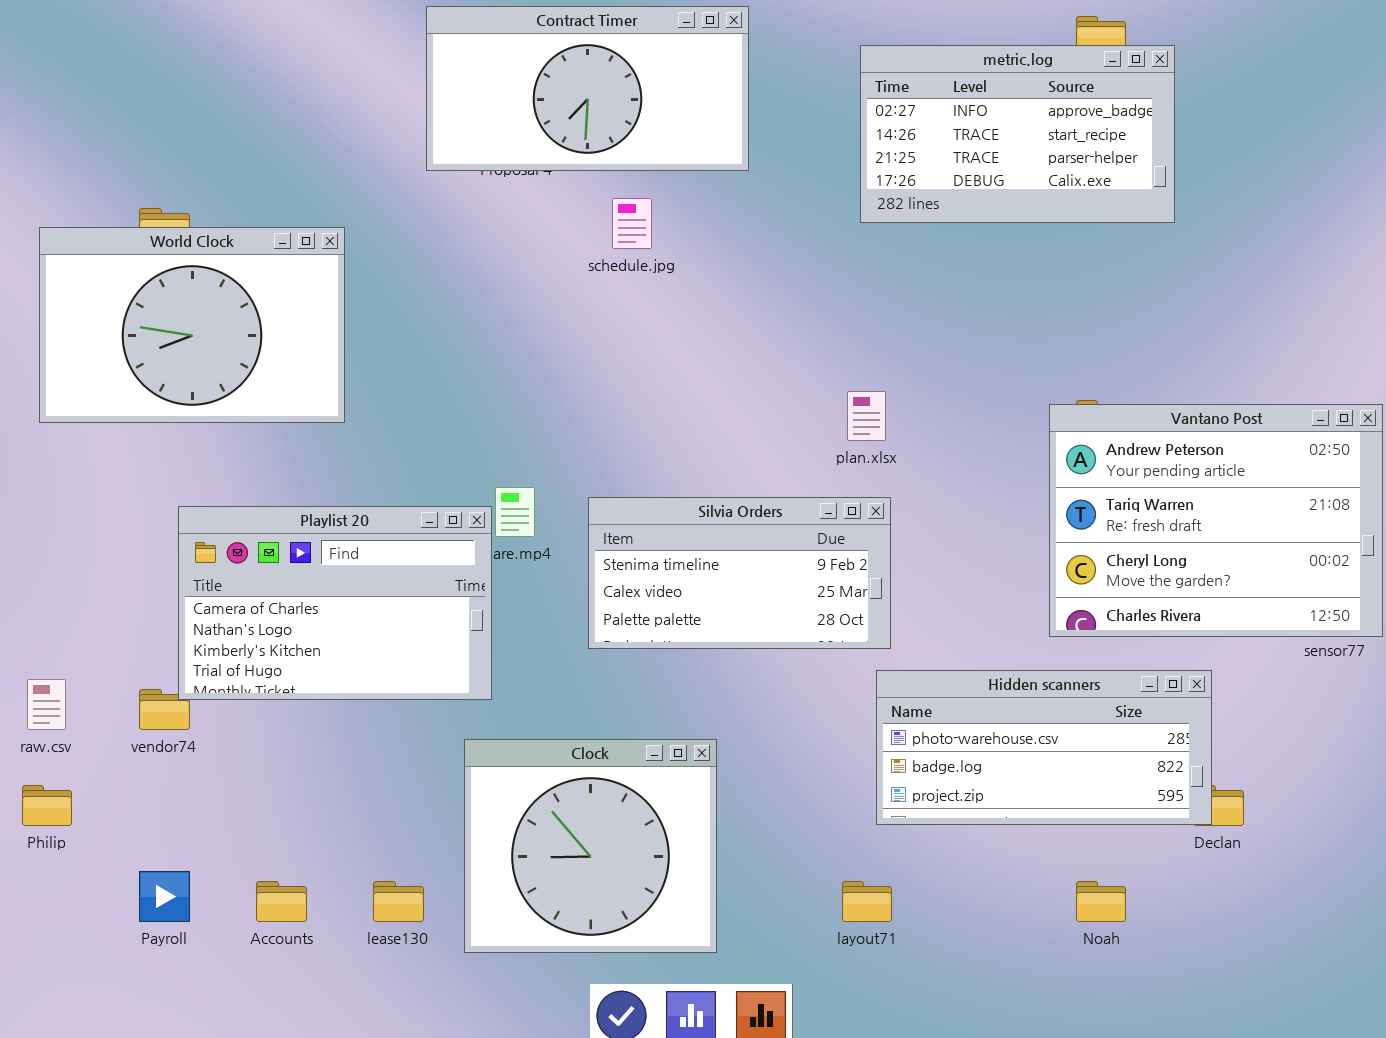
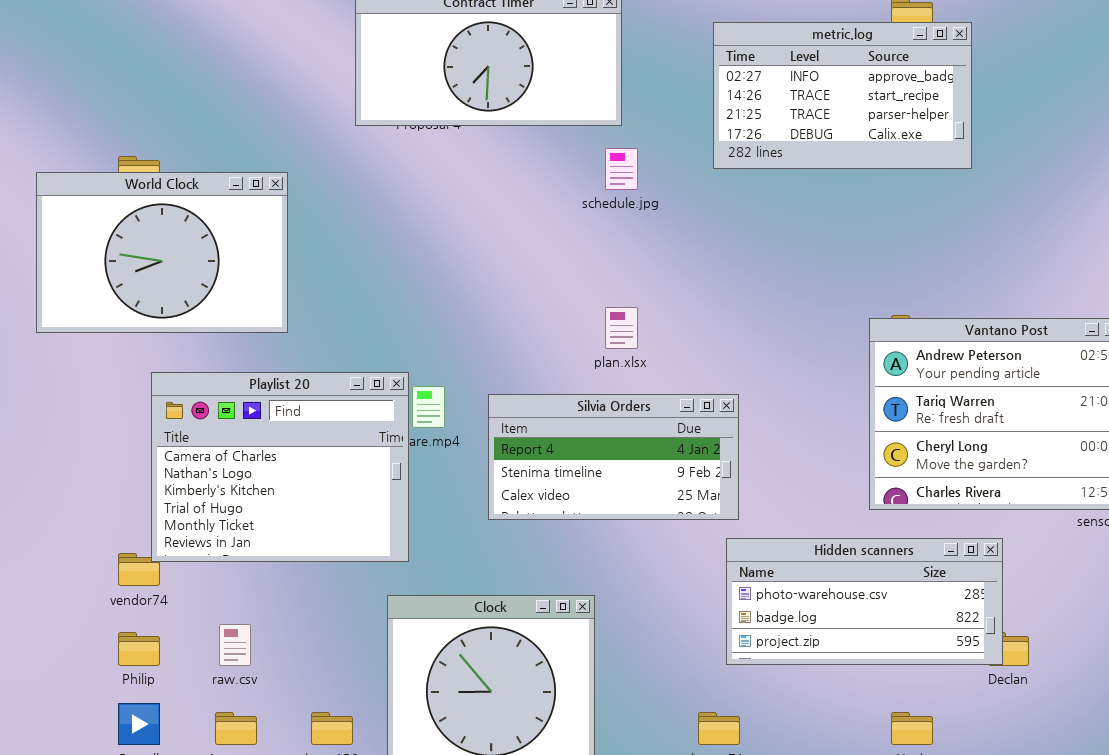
schedule.jpg: [612,198,652,249] -> [605,148,638,190], moved
plan.xlsx: [847,391,886,441] -> [605,307,638,349], moved
Silvia Orders: [588,497,891,649] -> [488,394,739,520], scrolled up 1 row
Playlist 20: [178,506,492,700] -> [151,372,409,562], resized
raw.csv: [27,679,66,730] -> [219,624,251,666], moved
Philip: [22,785,72,826] -> [118,632,160,666], moved

